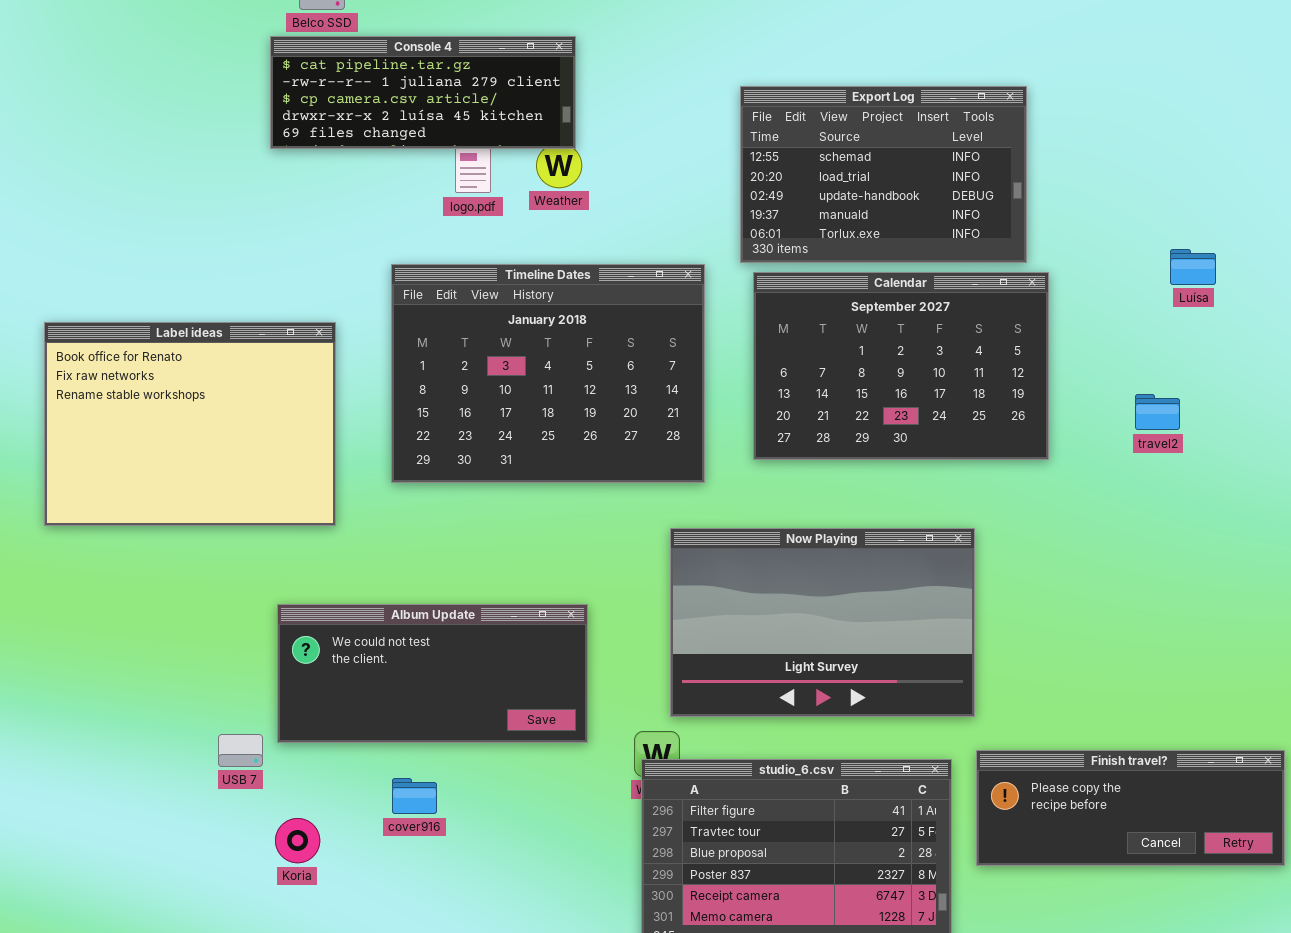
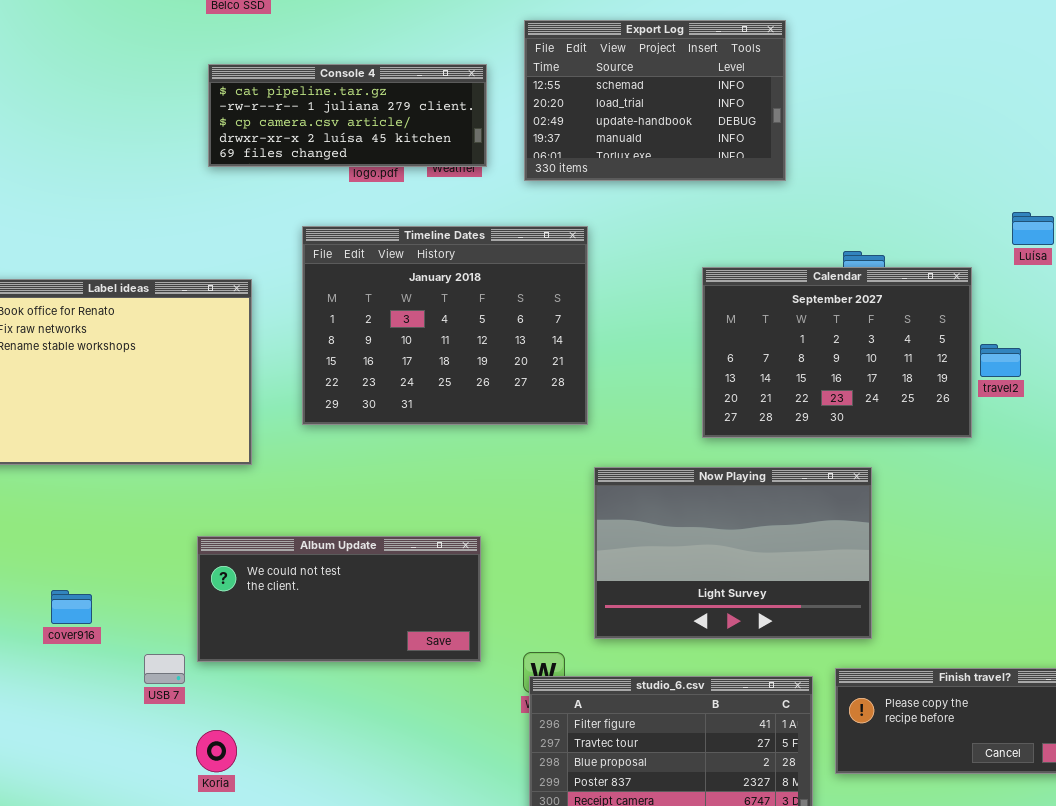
Console 4: [270,36,576,149] -> [208,64,487,167], moved
Export Log: [740,86,1027,263] -> [524,20,786,181], moved
Calendar: [753,272,1049,460] -> [702,267,972,438], moved
Now Playing: [670,528,975,717] -> [594,467,872,639], moved
cover916: [392,778,437,814] -> [51,590,92,624], moved

